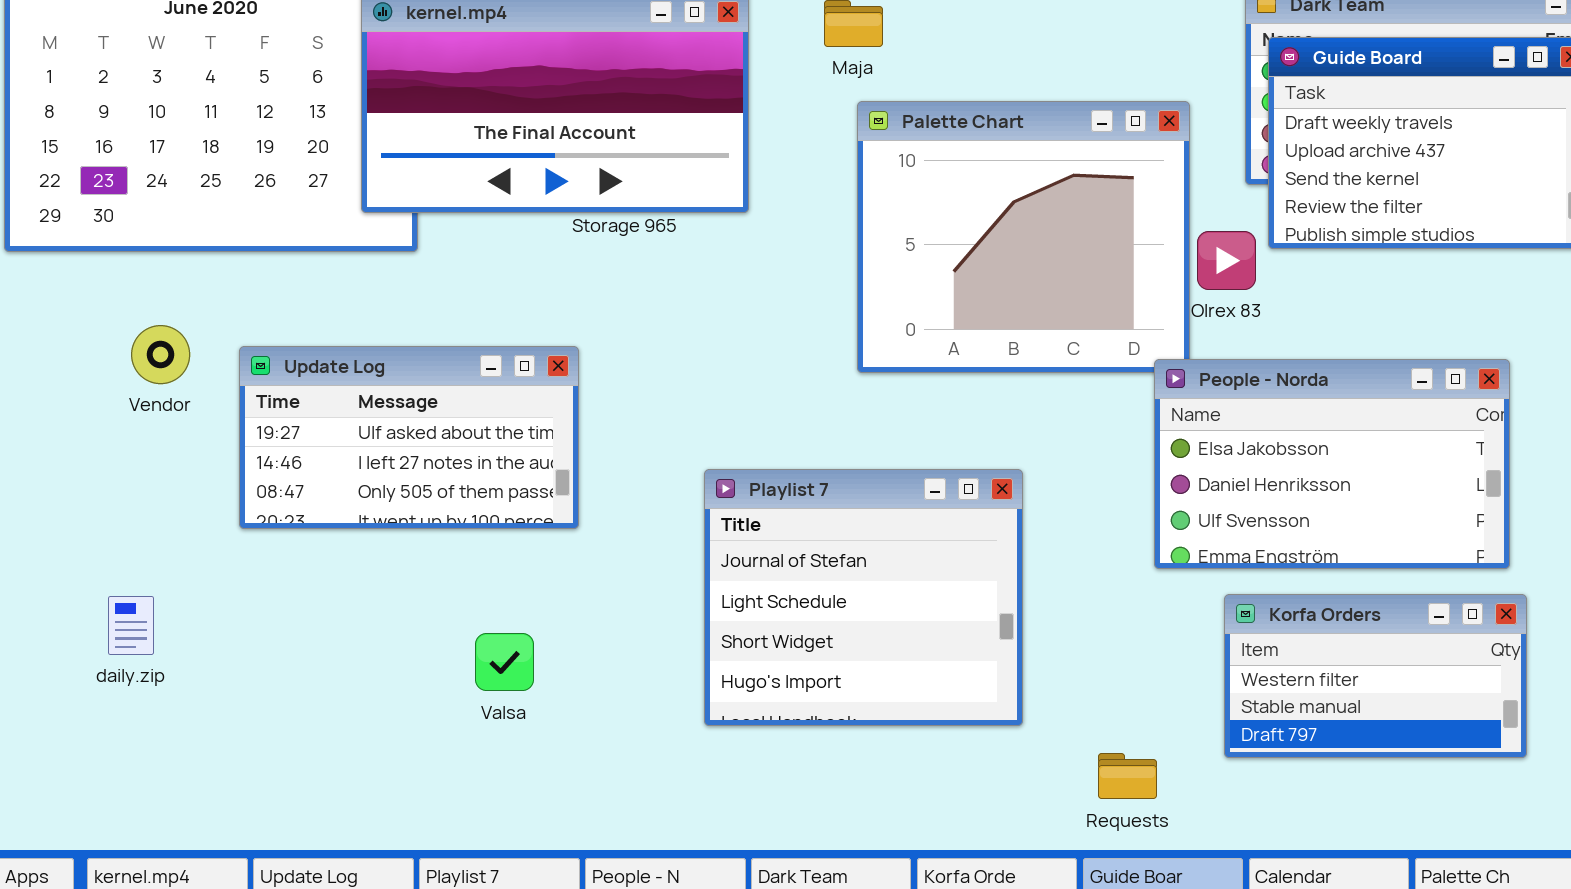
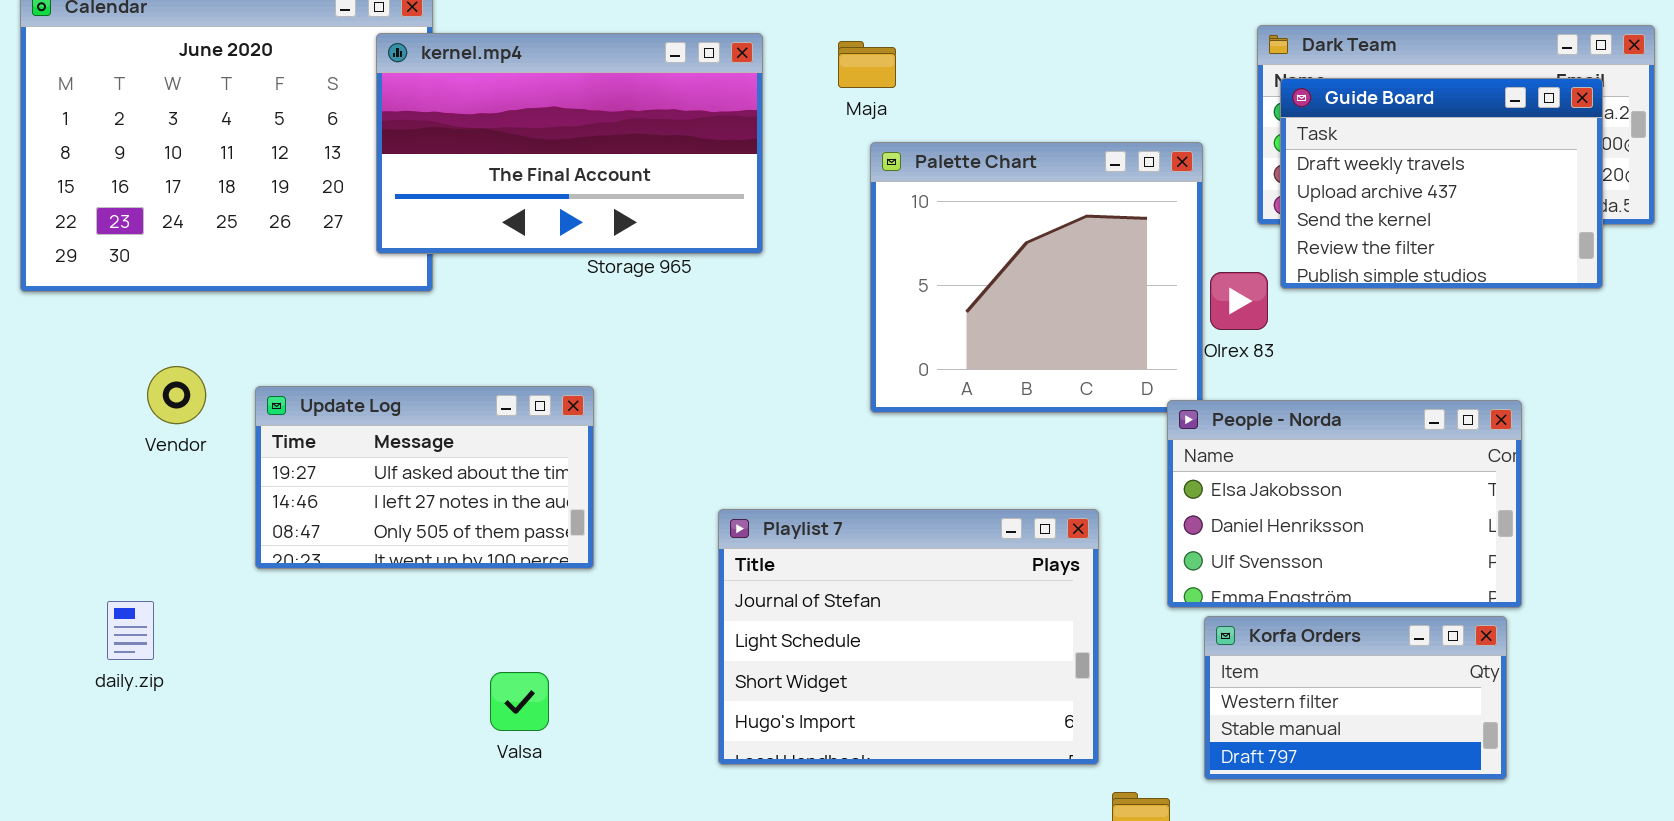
Playlist 7: [704,469,1023,726] -> [718,509,1099,765], resized
Korfa Orders: [1224,594,1527,758] -> [1204,616,1507,780], moved
daily.zip: [108,596,154,655] -> [107,601,154,660], moved

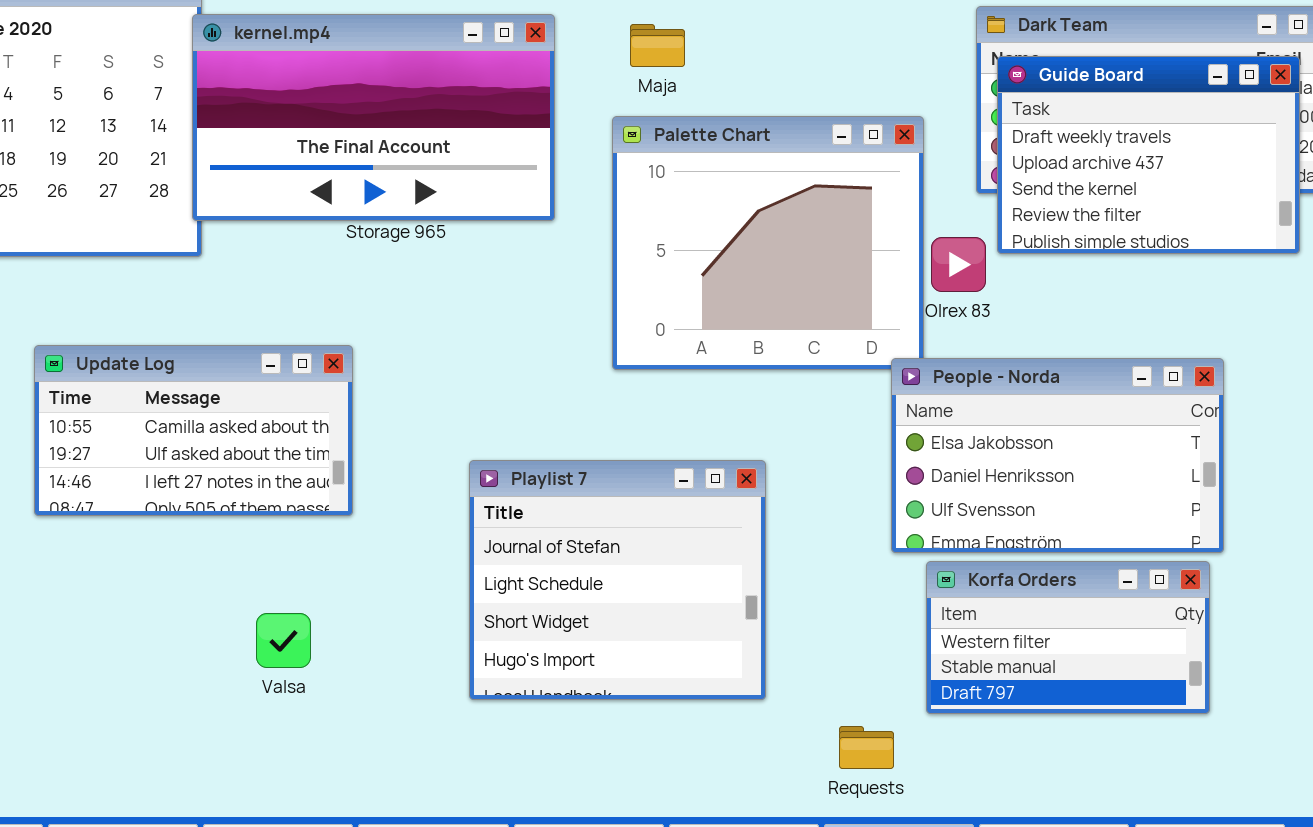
kernel.mp4: [376,33,763,254] -> [192,14,555,221], moved
Maja: [838,41,896,88] -> [630,24,685,67], moved
Update Log: [255,386,594,569] -> [34,345,353,516], scrolled up 1 row
Playlist 7: [718,509,1099,765] -> [469,460,766,700], resized

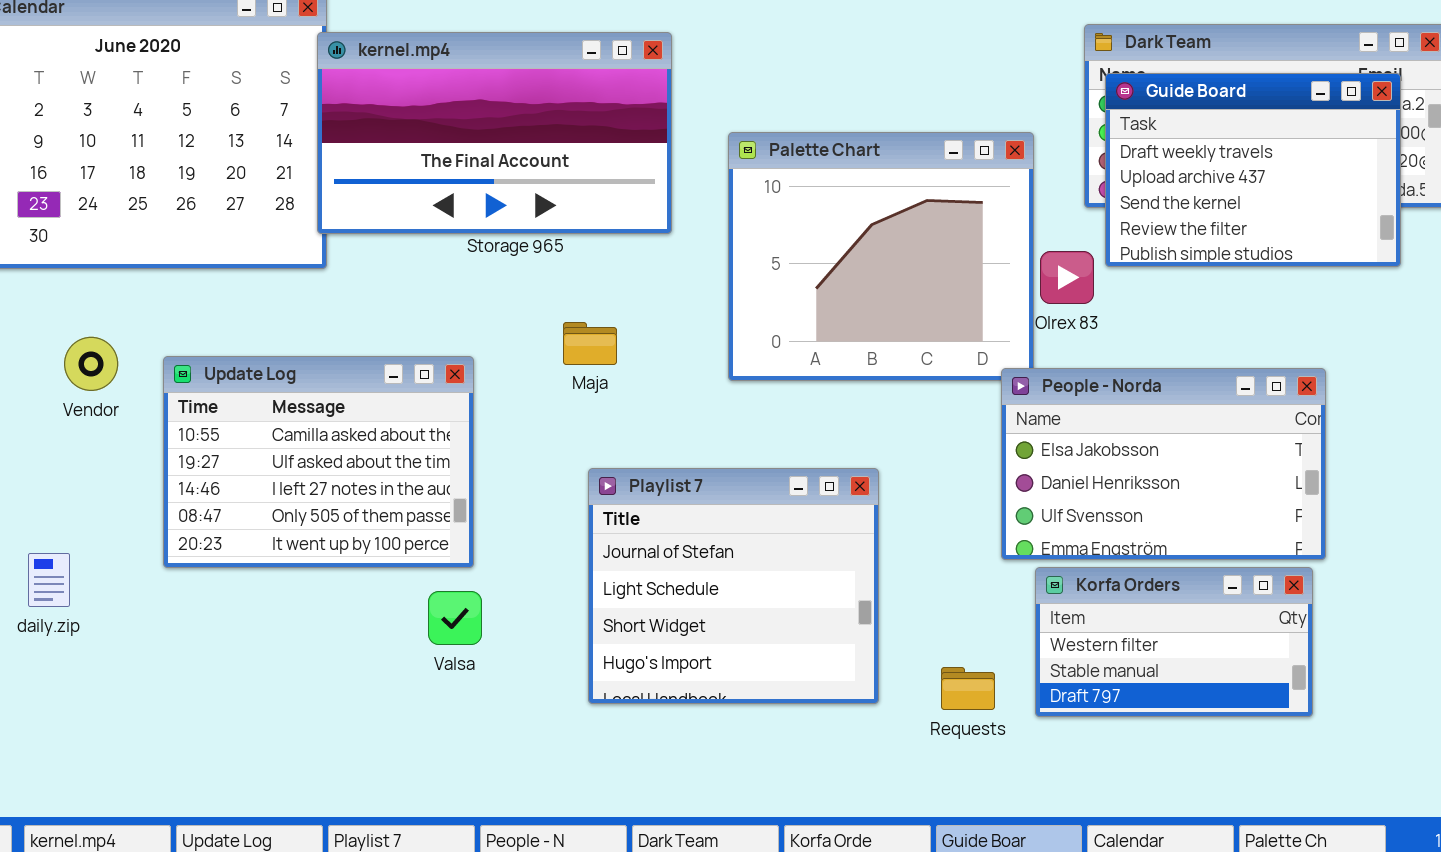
Maja: [630,24,685,67] -> [563,322,617,365], moved
Update Log: [34,345,353,516] -> [163,356,474,568], resized
Valsa: [256,613,311,668] -> [428,591,482,645], moved
Requests: [839,726,894,769] -> [941,667,995,710], moved

